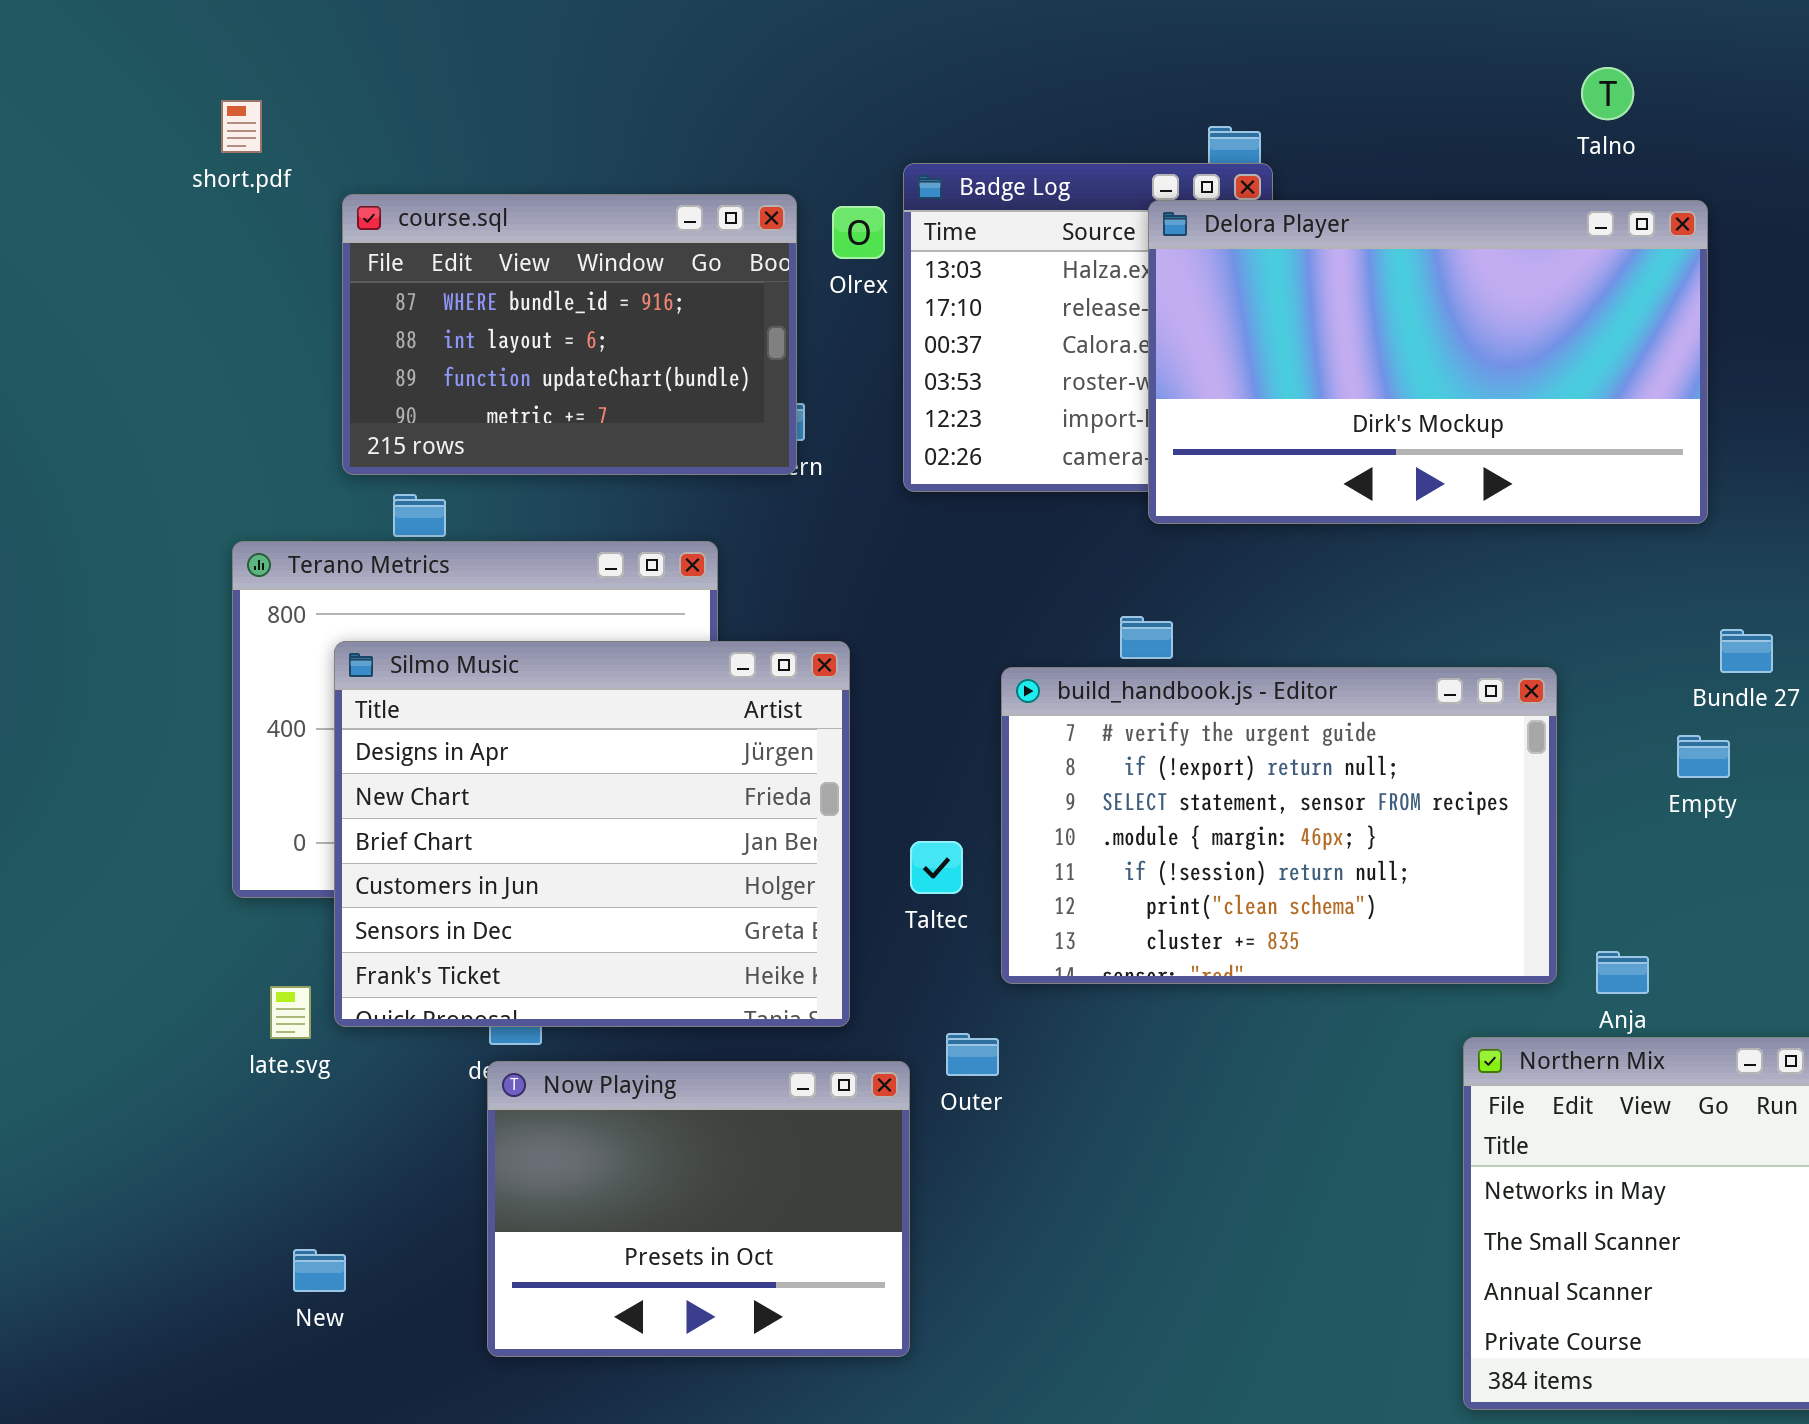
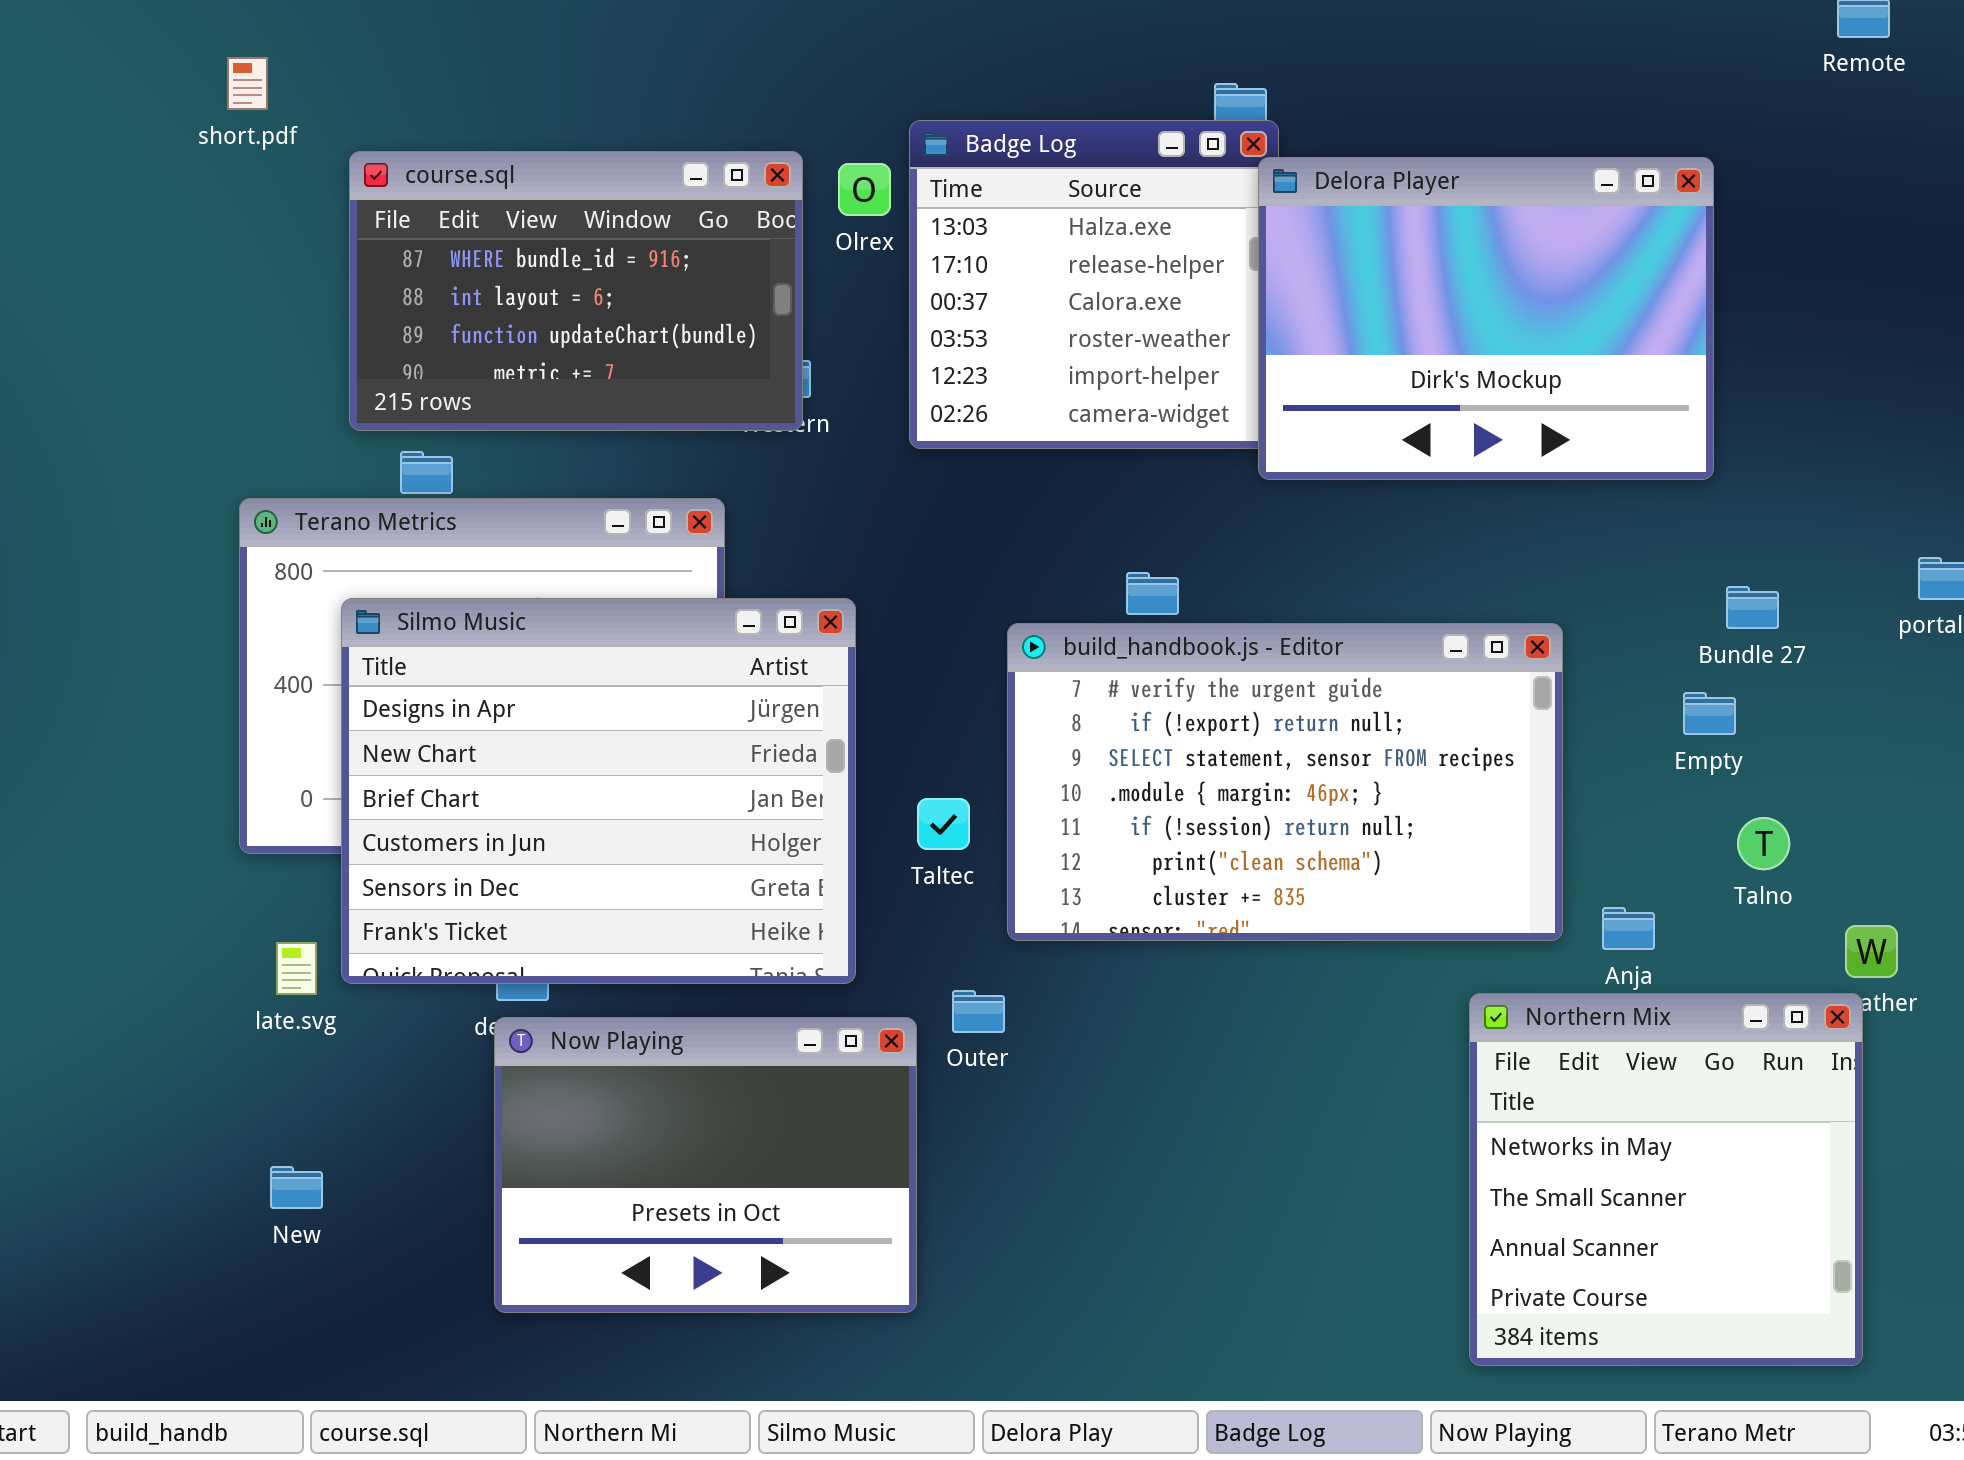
Talno: [1581,67,1634,120] -> [1737,817,1790,870], moved
Delora Player: [1148,200,1708,524] -> [1258,157,1714,480], resized
New: [293,1249,346,1292] -> [270,1166,323,1209], moved

